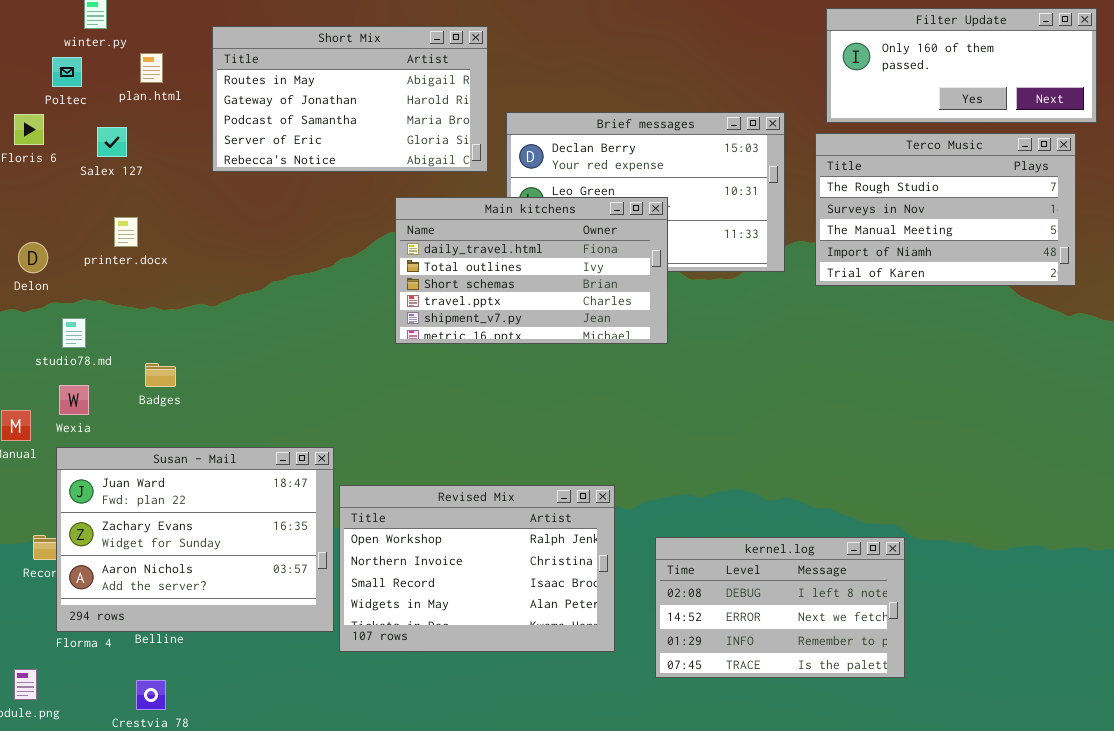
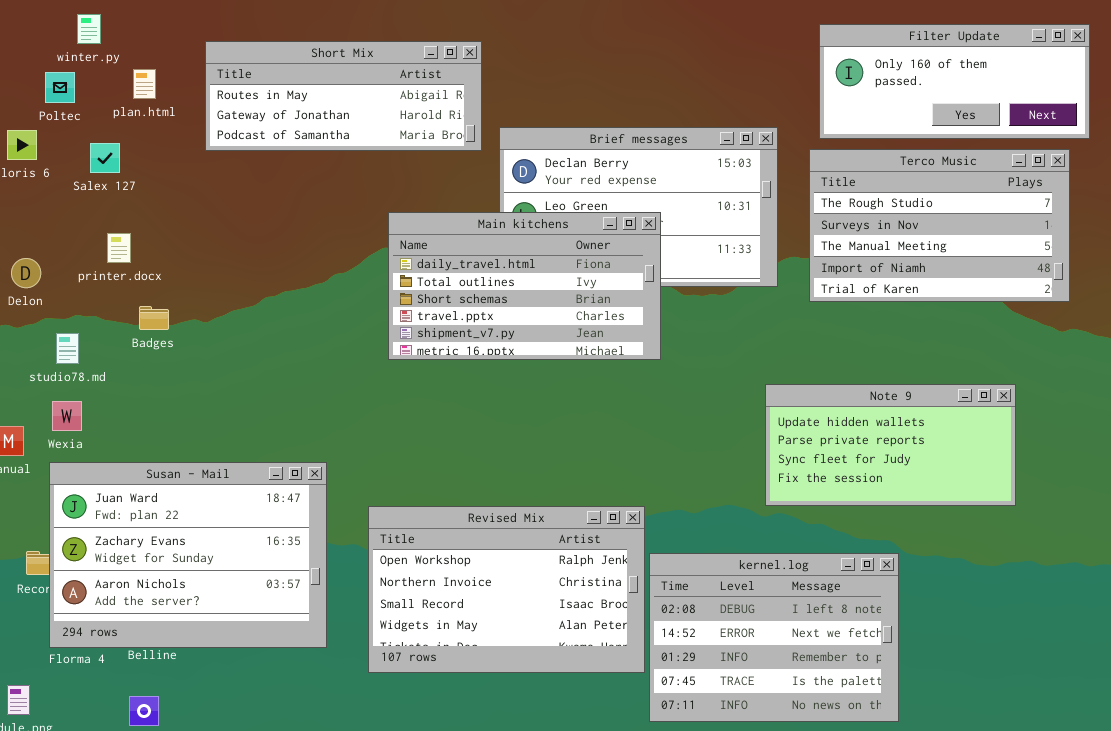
Short Mix: [212,26,488,172] -> [205,41,482,151], resized
Badges: [145,363,176,387] -> [139,306,169,330], moved
Note 9: none -> [765,384,1016,506], opened
Revised Mix: [339,485,615,652] -> [368,506,645,673], moved
kernel.log: [655,537,905,678] -> [649,553,899,722], resized

